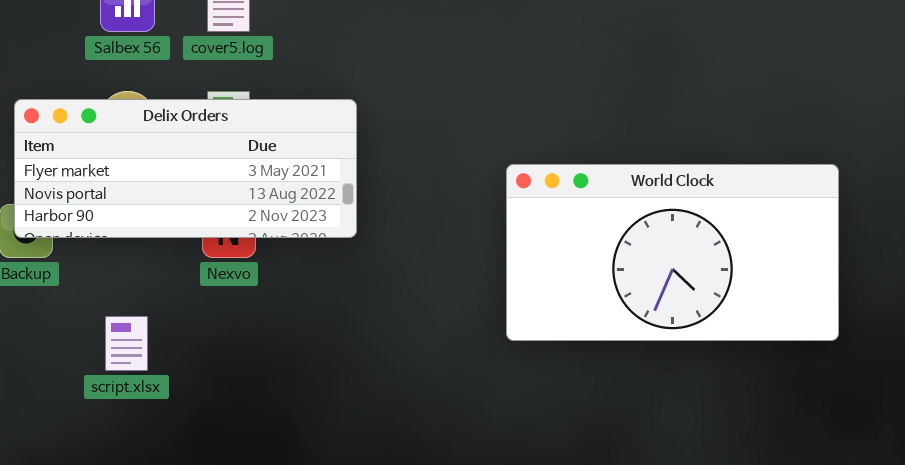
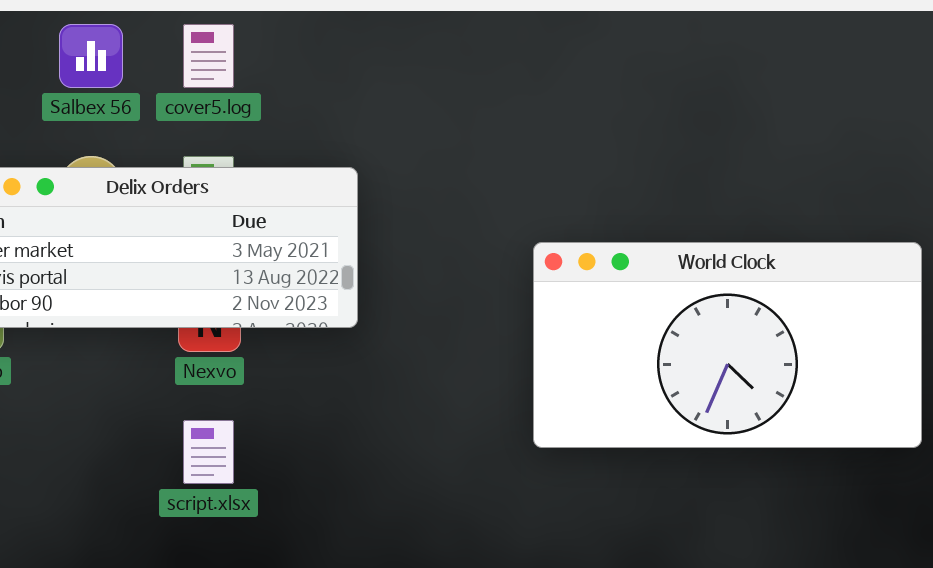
script.xlsx: [105,316,148,371] -> [183,420,234,484], moved

